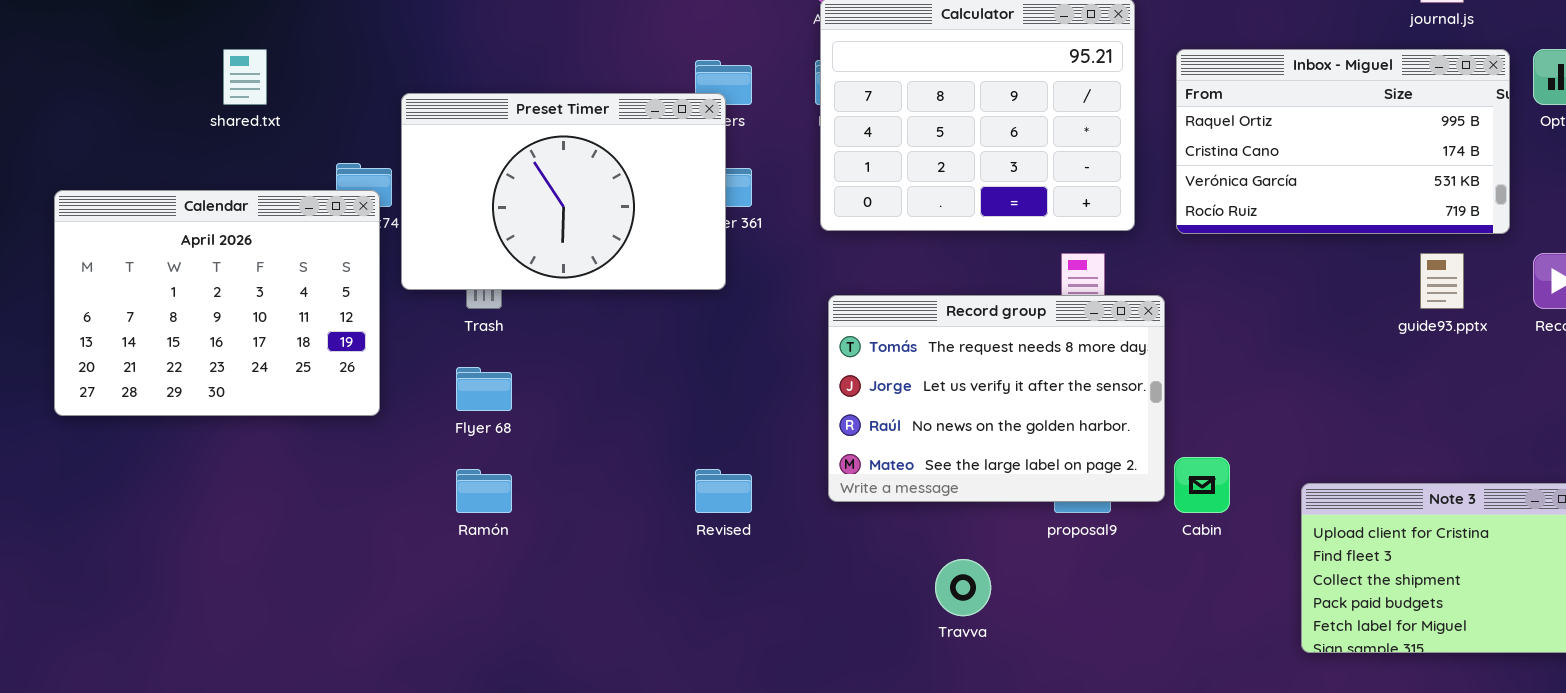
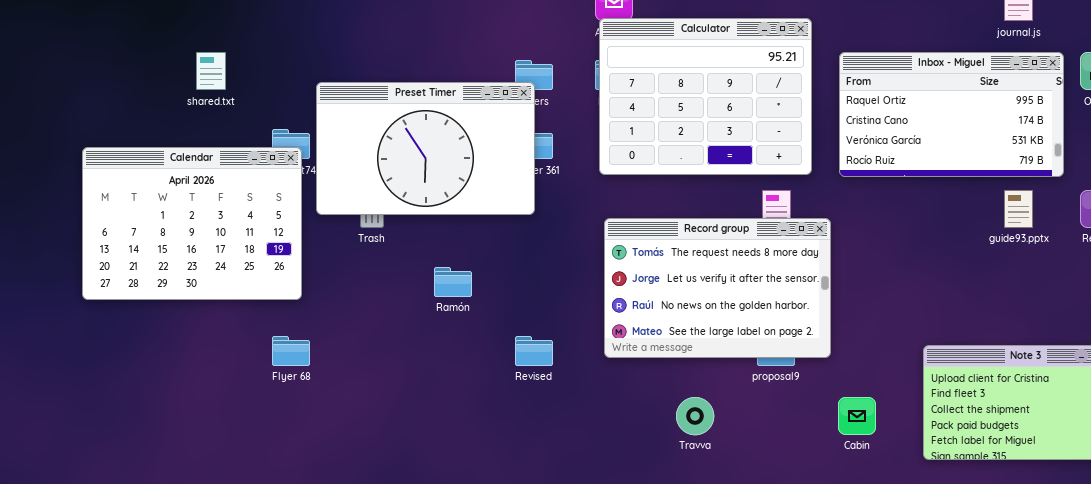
Flyer 68: [456,367,512,411] -> [272,336,310,366], moved
Cabin: [1174,457,1230,513] -> [838,397,876,435], moved
Ramón: [456,469,512,513] -> [434,267,472,297], moved

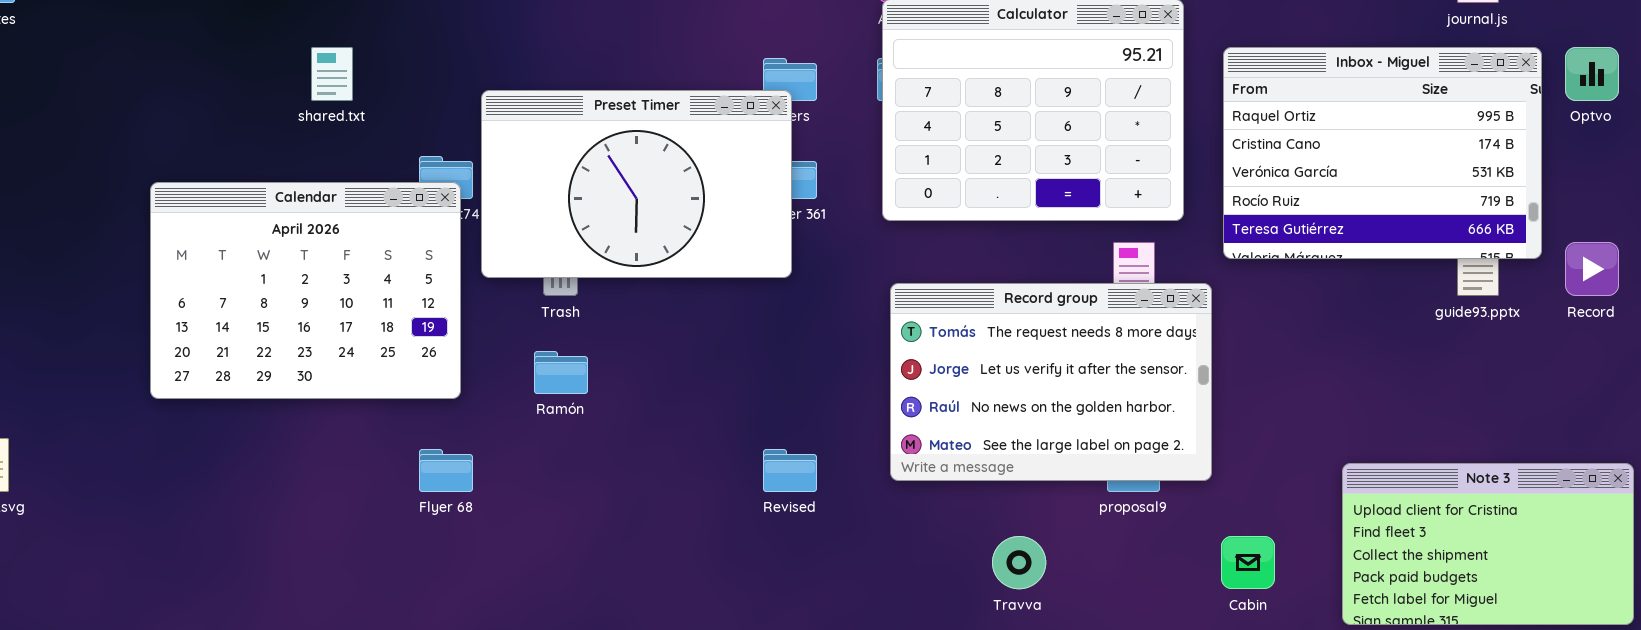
Inbox - Miguel: [839,52,1064,177] -> [1223,47,1542,259], resized
Ramón: [434,267,472,297] -> [534,351,588,394], moved

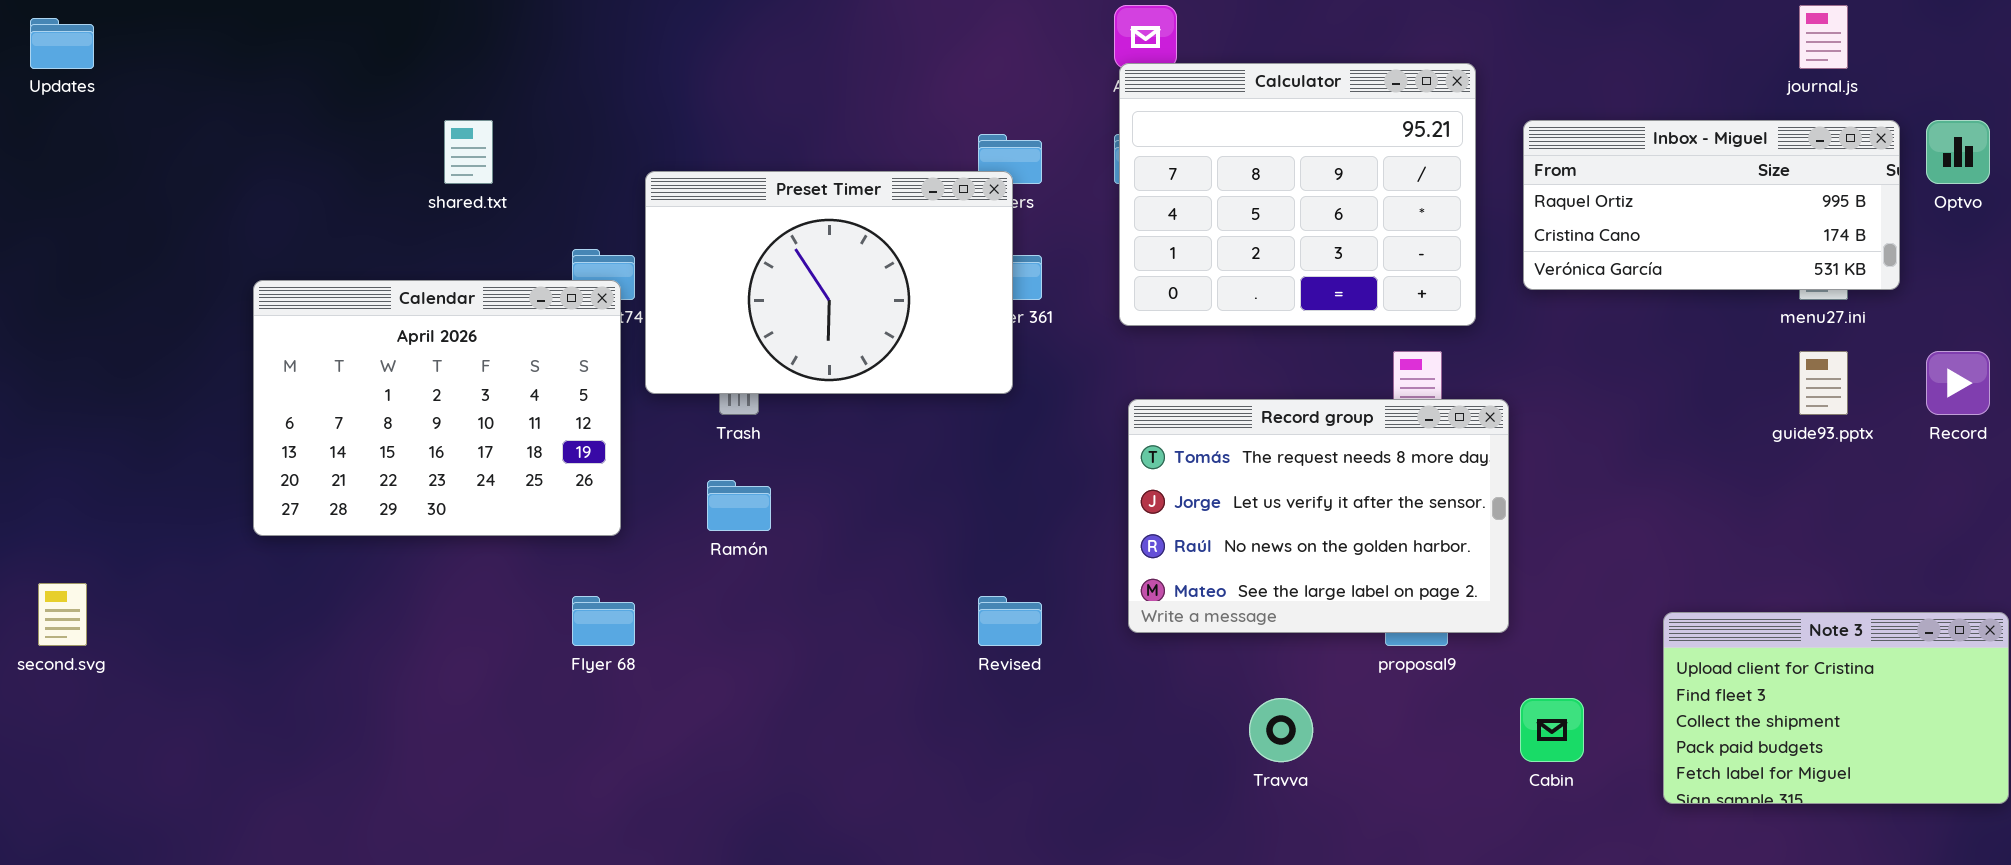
Inbox - Miguel: [1223,47,1542,259] -> [1523,120,1900,290], resized

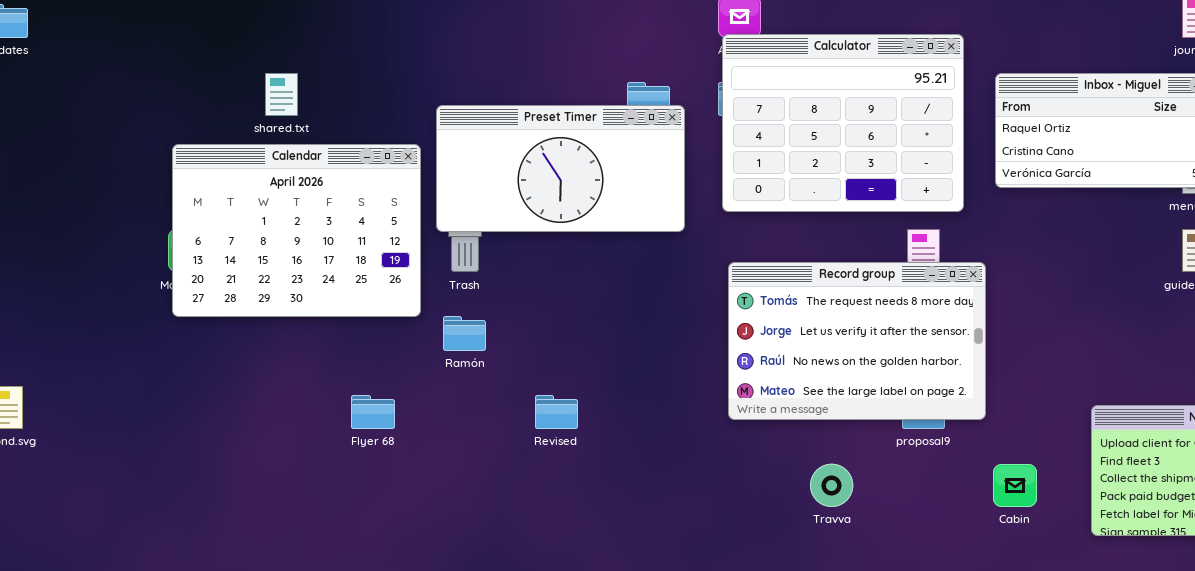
Preset Timer: [645,171,1013,394] -> [436,105,685,232], moved, resized
Calendar: [253,280,621,536] -> [172,144,421,317], moved
Revised: [978,596,1042,646] -> [535,395,578,429], moved

